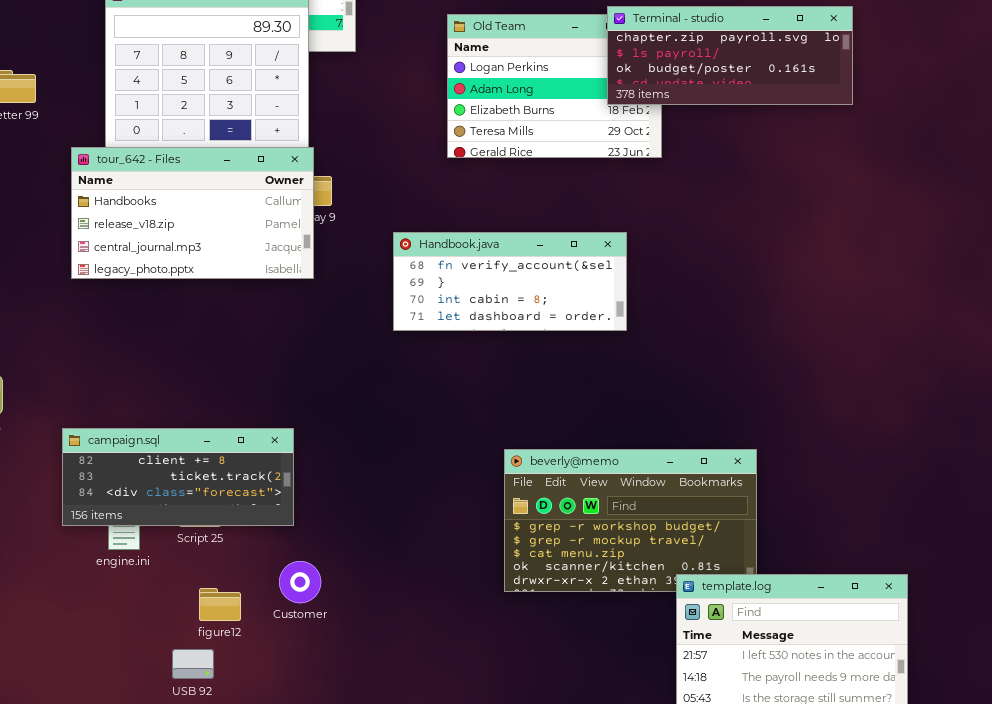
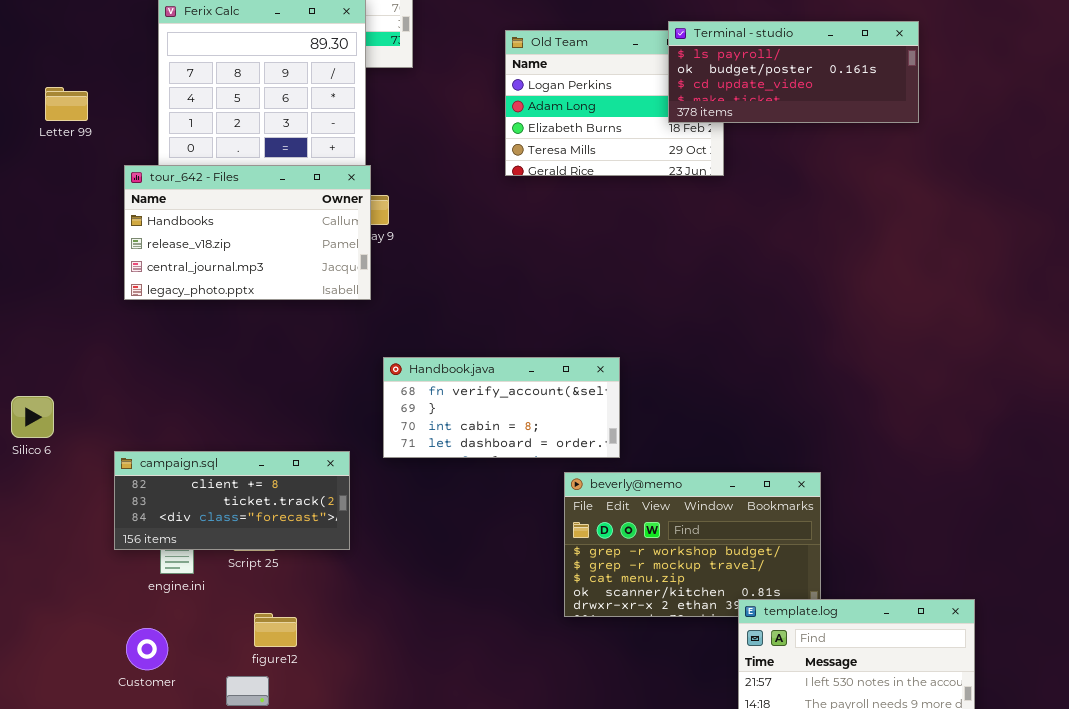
Terminal - studio: [607,6,853,105] -> [668,21,919,123], scrolled down 1 row
Handbook.java: [393,232,627,331] -> [383,357,620,458], moved
Customer: [279,561,321,603] -> [126,628,168,670], moved

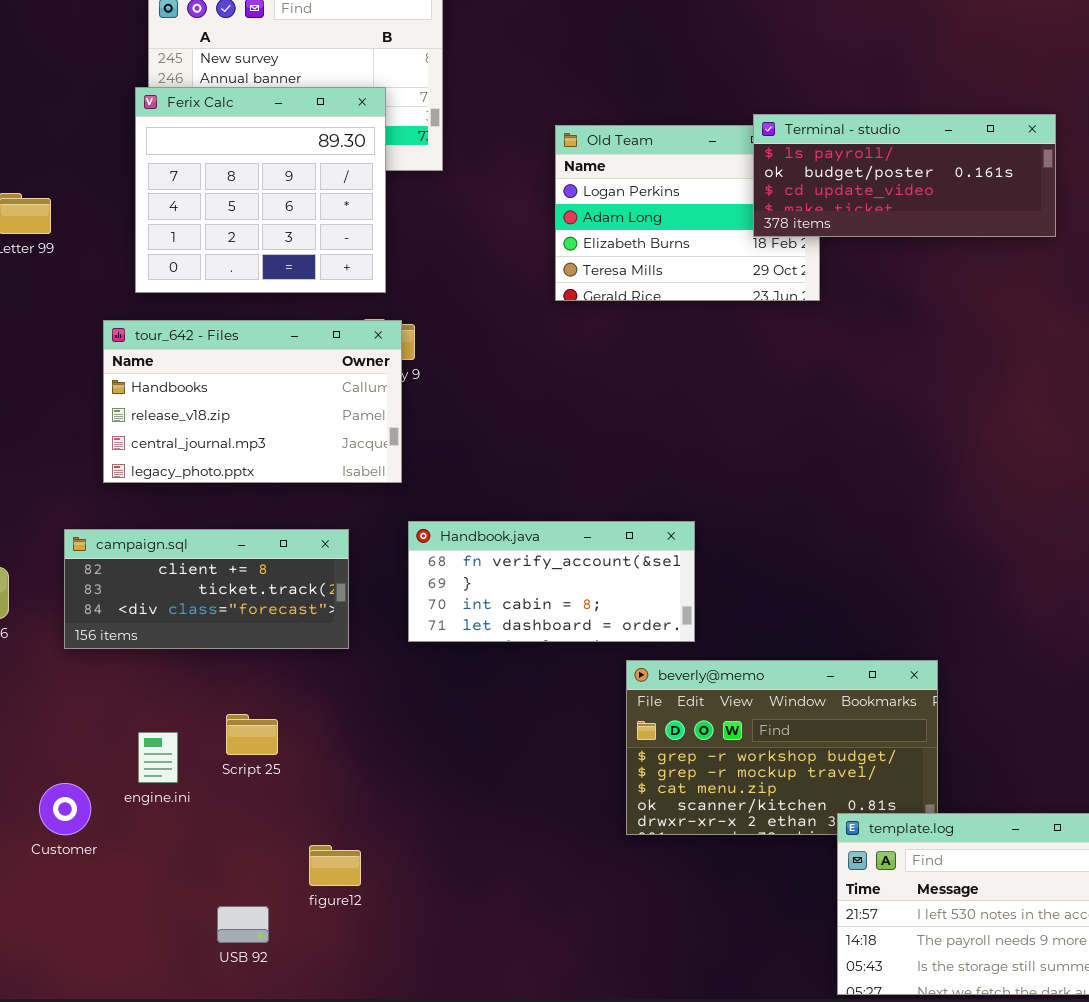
tour_642 - Files: [124,165,371,300] -> [103,320,402,483], moved
campaign.sql: [114,451,350,550] -> [64,529,349,649], moved
figure12: [254,613,297,647] -> [309,845,361,886], moved
Customer: [126,628,168,670] -> [39,783,91,835], moved

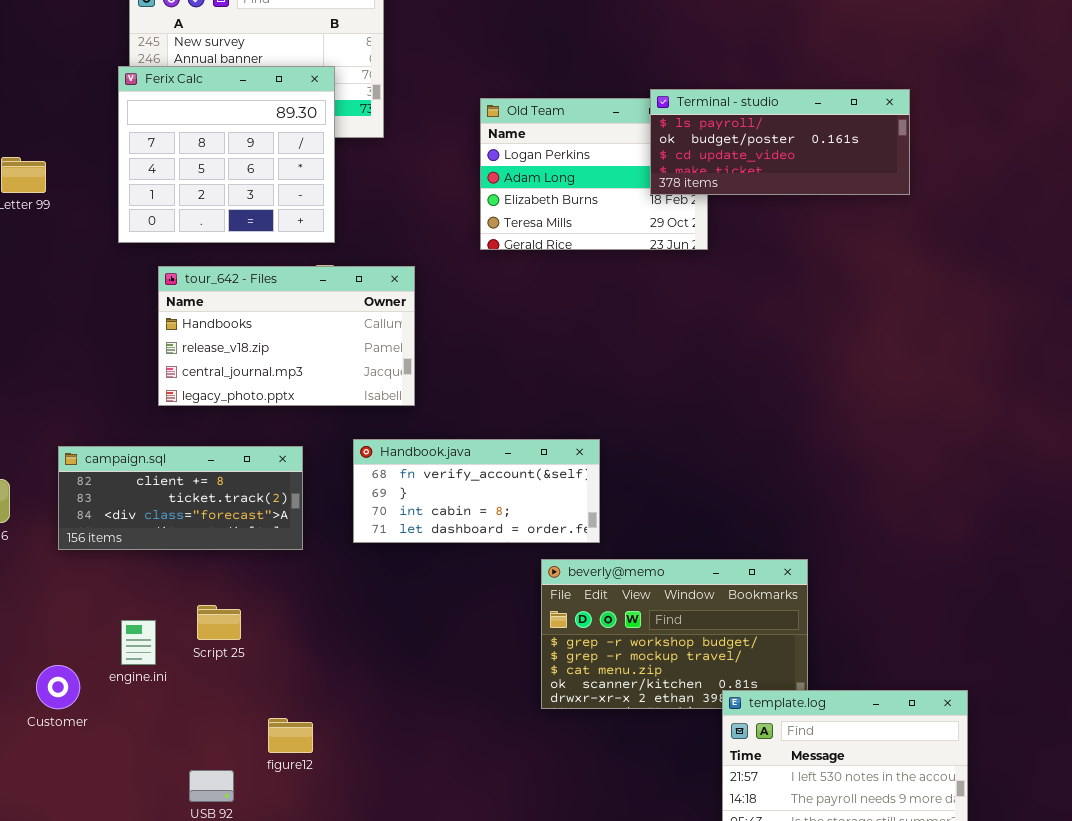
tour_642 - Files: [103,320,402,483] -> [158,266,415,406], moved

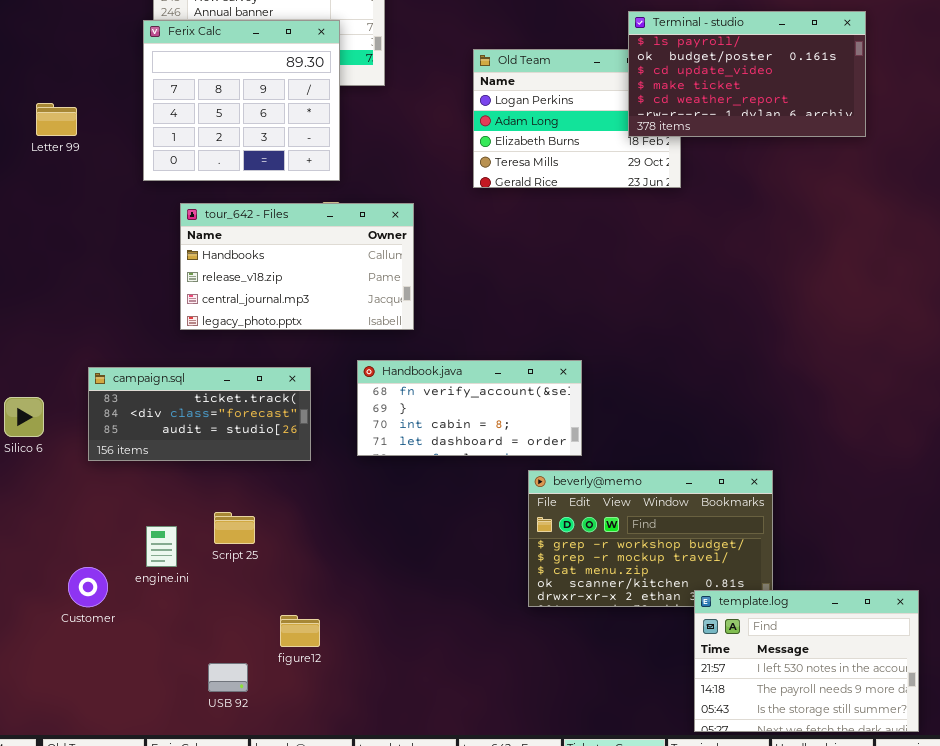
Terminal - studio: [650,89,910,195] -> [628,11,866,137], resized
campaign.sql: [58,446,303,550] -> [88,367,311,461], scrolled down 1 row

